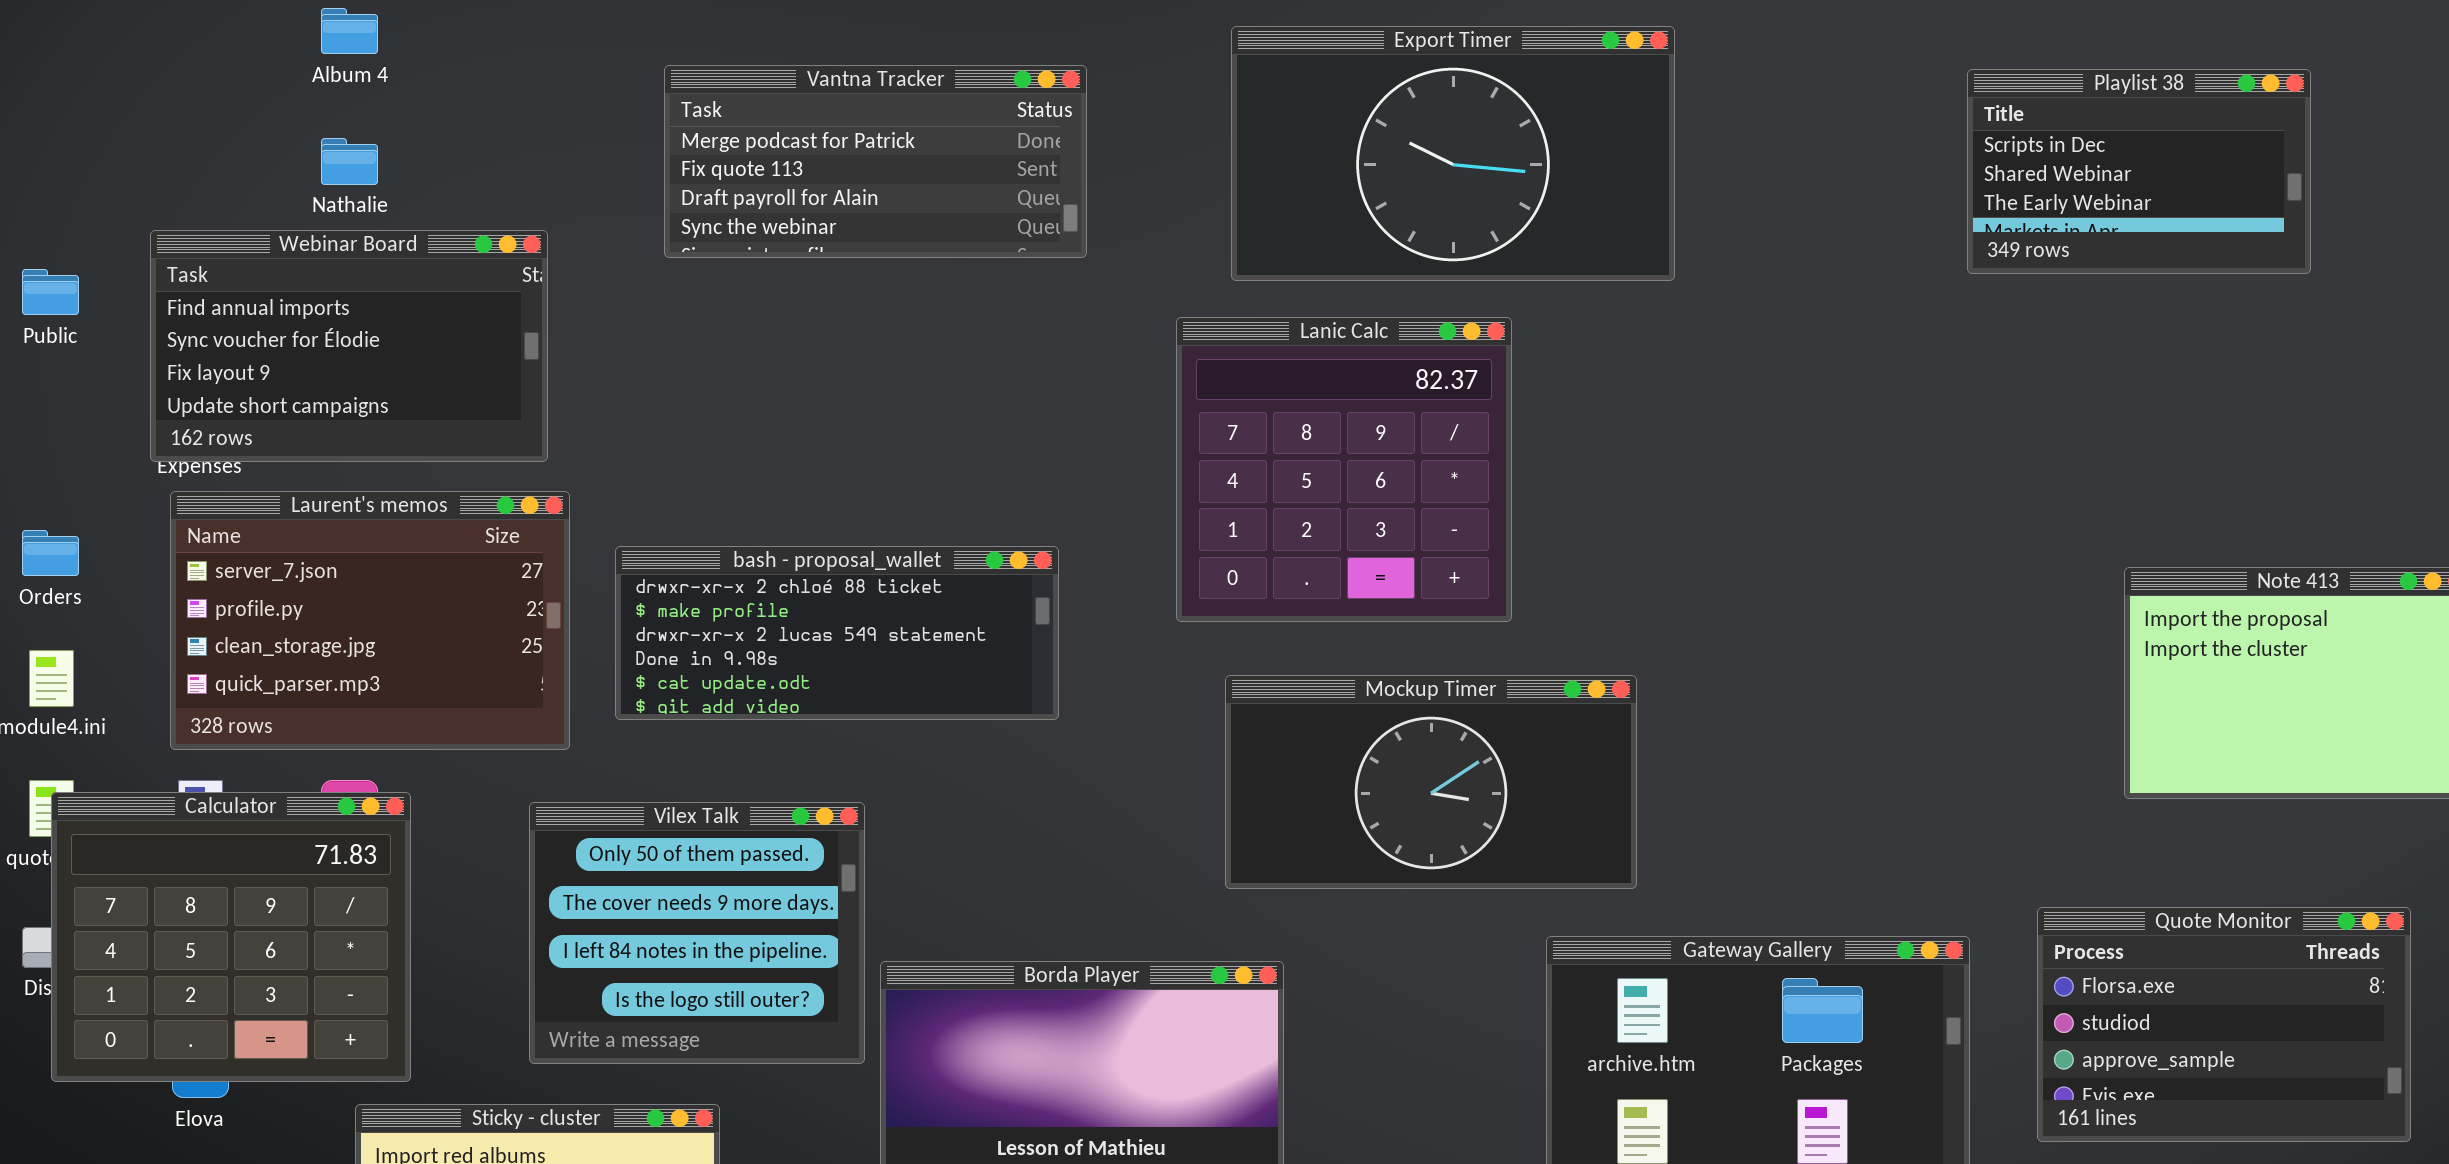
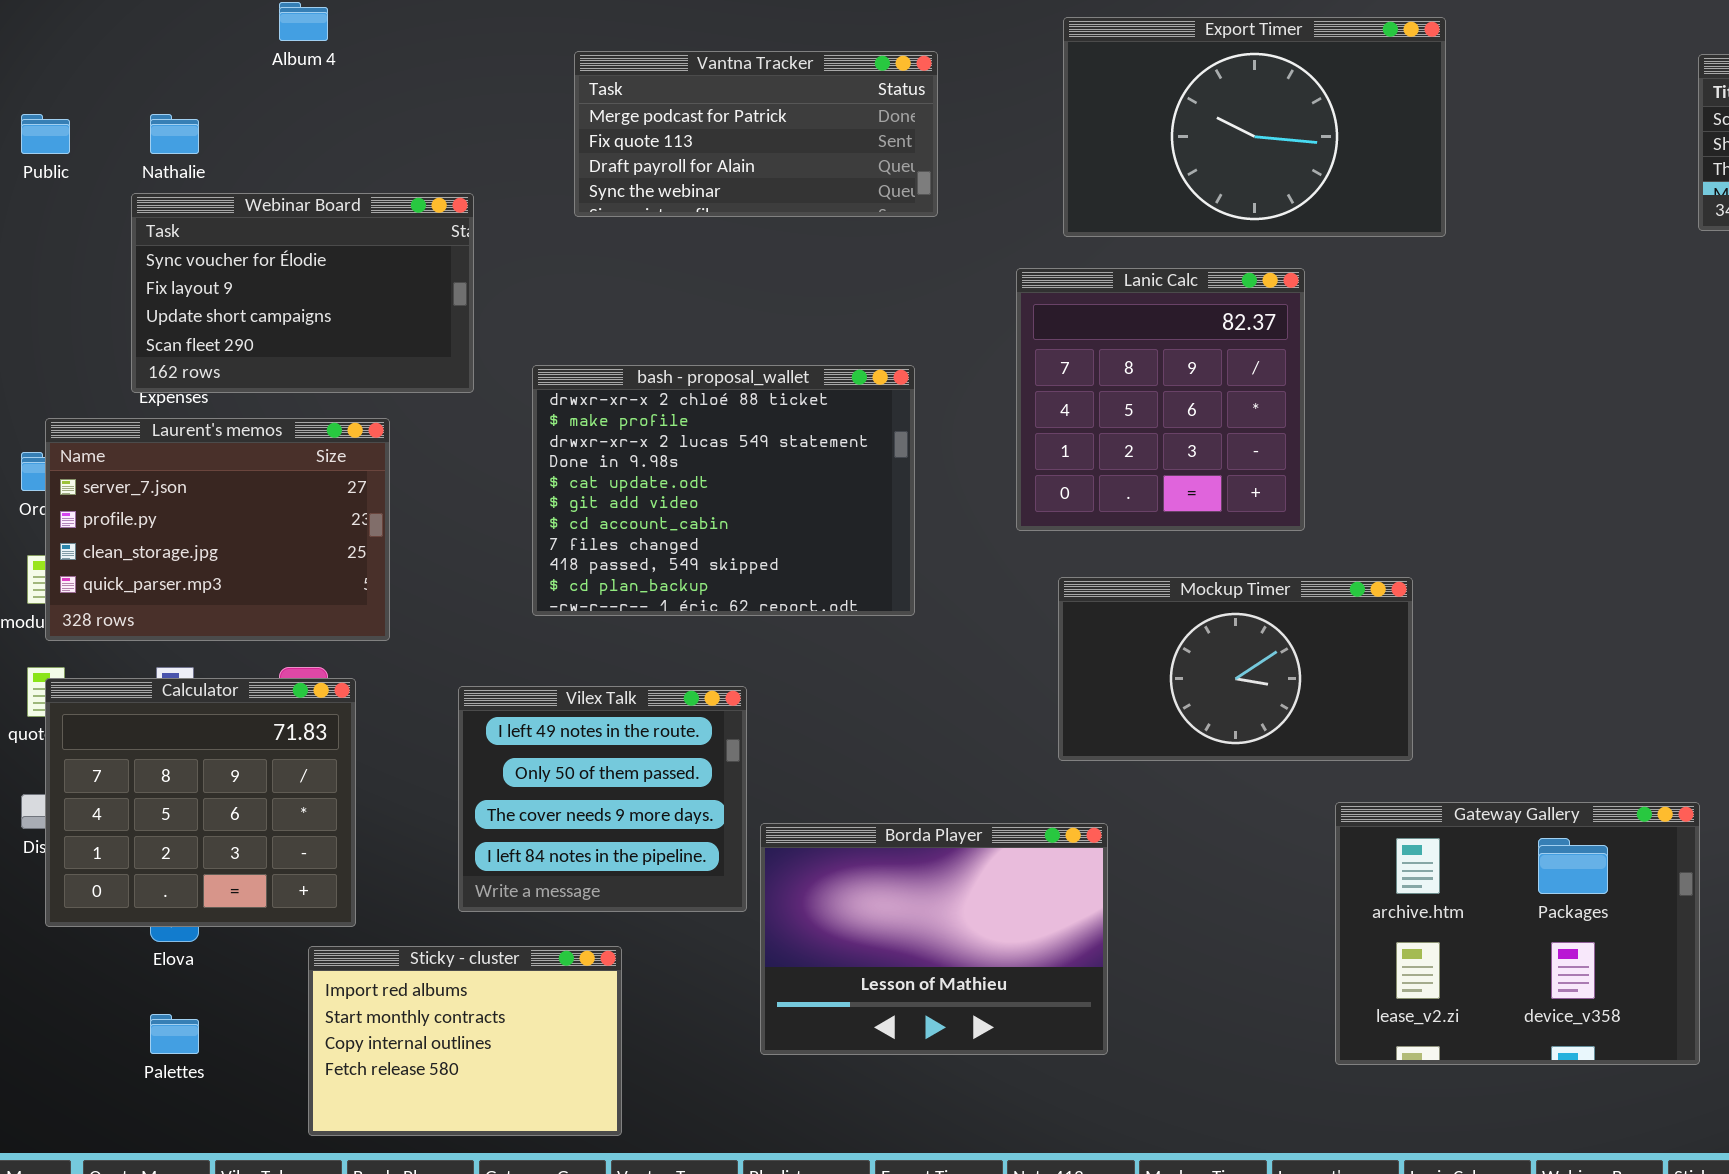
Nathalie: [321,138,378,185] -> [150,114,199,154], moved
Webinar Board: [150,230,548,462] -> [131,193,474,393], scrolled down 1 row
Public: [22,269,79,315] -> [21,114,70,154], moved
Laurent's memos: [170,491,570,750] -> [45,418,390,641], moved
bash - proposal_wallet: [615,546,1059,720] -> [532,365,915,616], resized
Vilex Talk: [529,802,865,1064] -> [458,686,747,912], scrolled up 1 row

